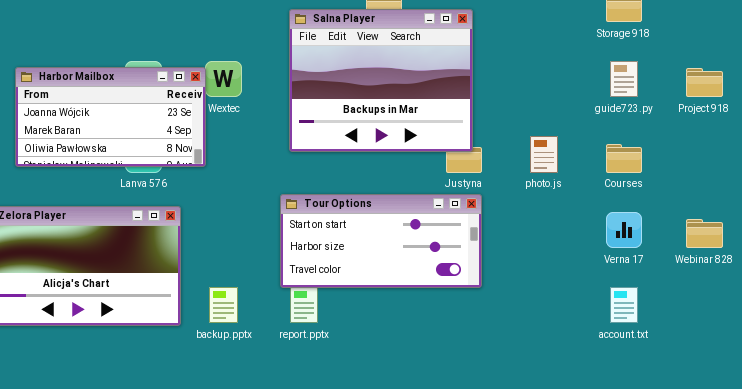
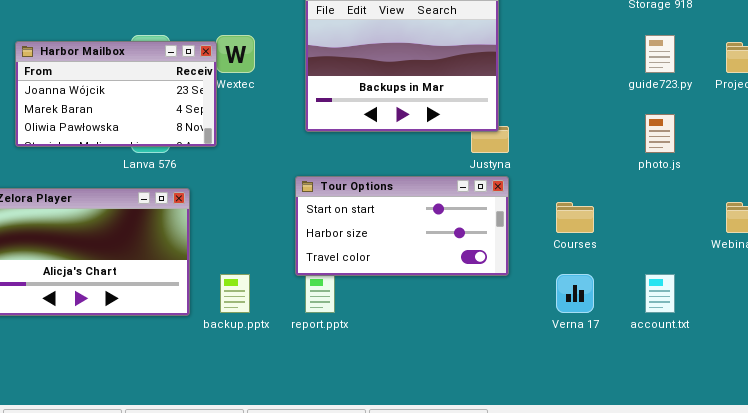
photo.js: [530,136,558,173] -> [645,114,675,153], moved
Courses: [606,144,642,173] -> [556,202,594,233], moved
Verna 17: [606,212,642,248] -> [556,274,594,313], moved

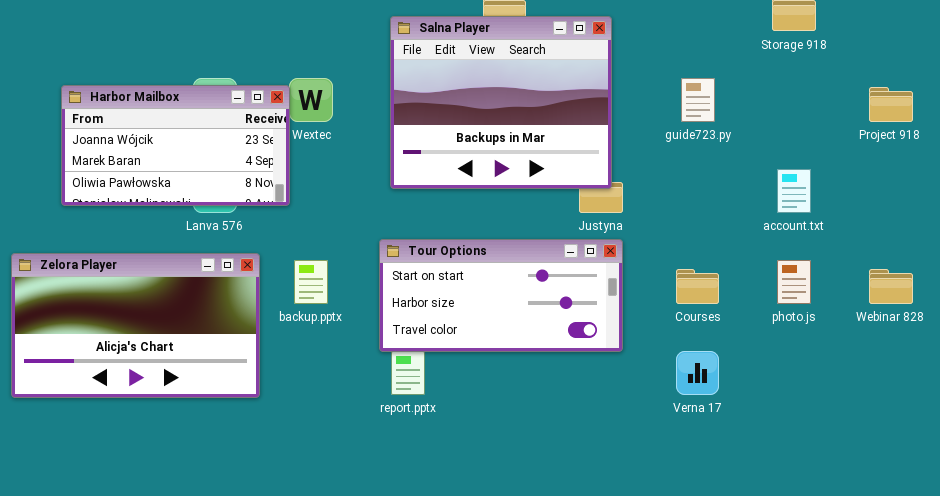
guide723.py: [645,35,675,73] -> [681,78,715,122], moved
photo.js: [645,114,675,153] -> [777,260,811,304], moved
backup.pptx: [220,274,250,313] -> [294,260,328,304], moved
account.txt: [645,274,675,313] -> [777,169,811,213], moved

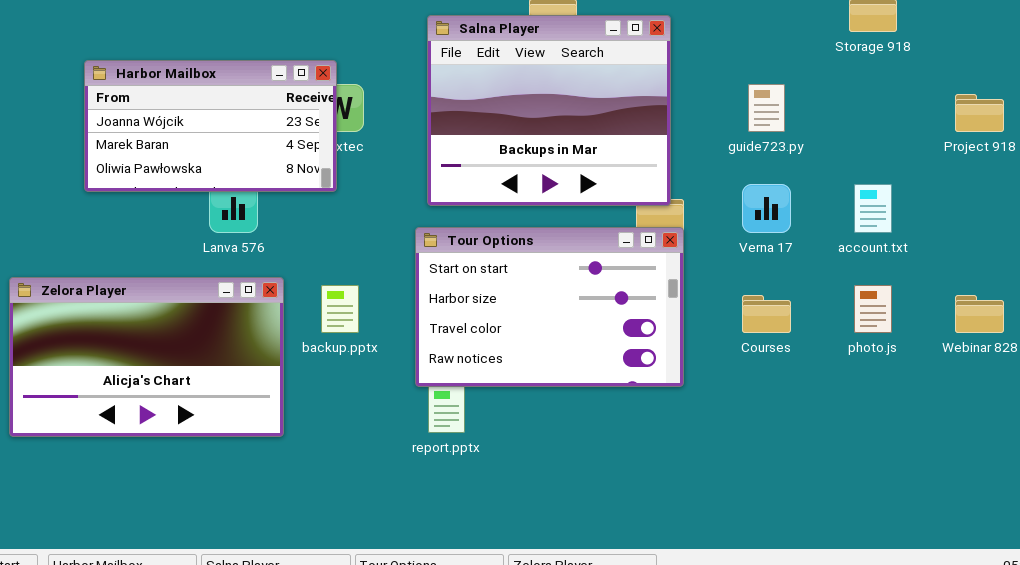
Harbor Mailbox: [61,85,290,206] -> [84,60,337,192], moved
Tour Options: [379,239,623,352] -> [415,227,684,387], resized
Verna 17: [676,351,719,395] -> [742,184,791,233], moved

